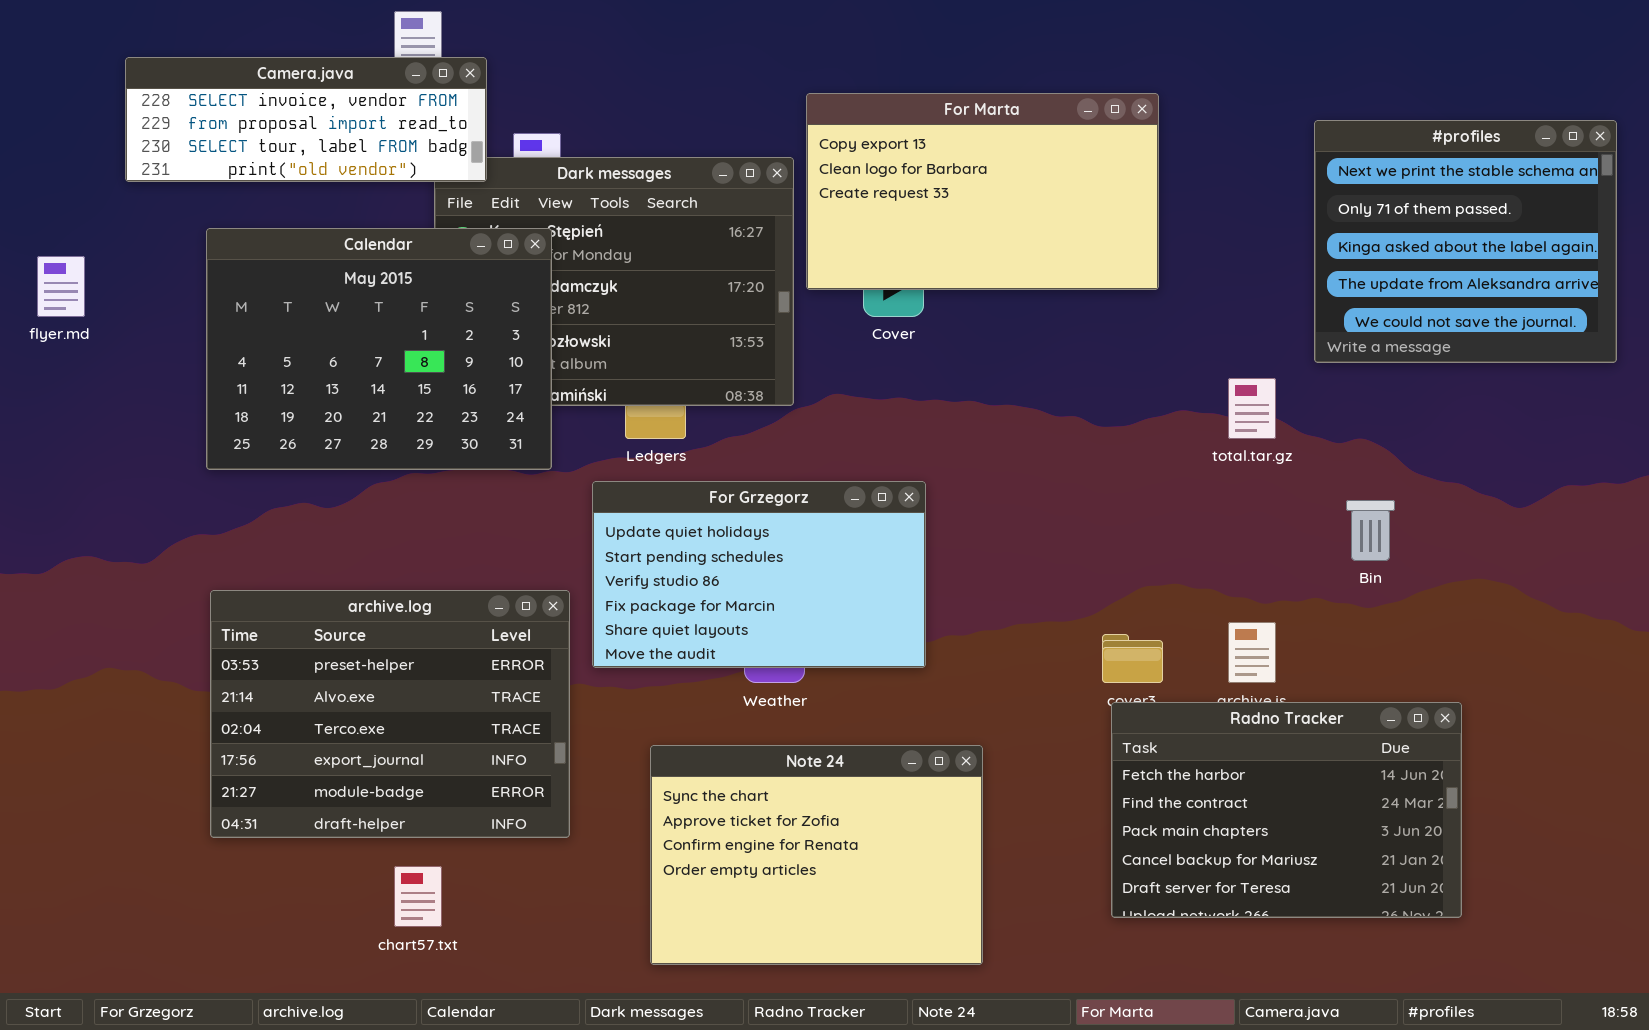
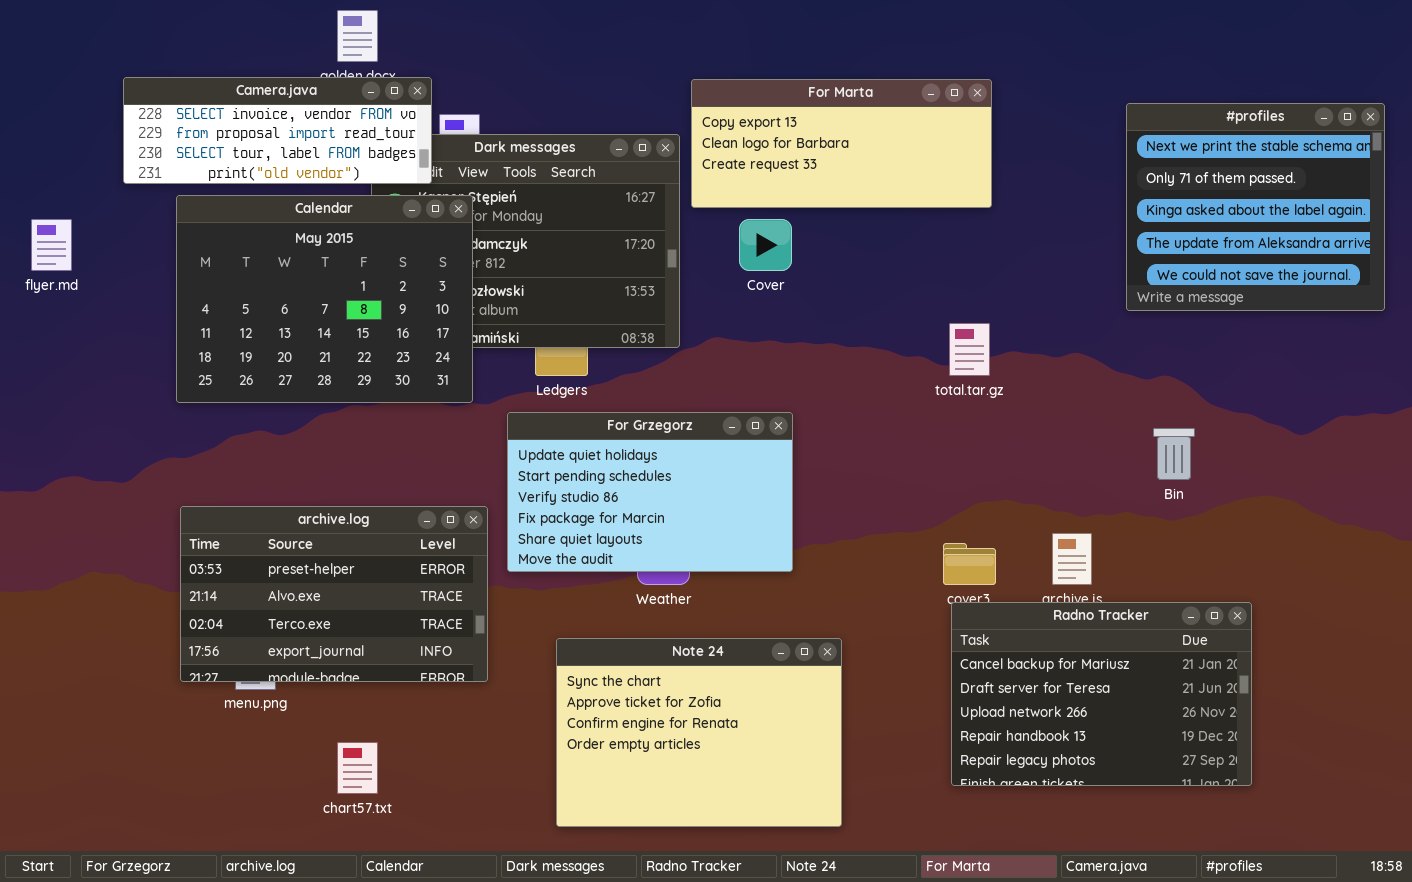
Camera.java: [125,57,487,182] -> [123,77,432,184], moved
For Marta: [806,93,1159,290] -> [691,79,992,208], resized
total.tar.gz: [1228,378,1276,439] -> [949,323,990,376], moved
archive.log: [210,590,570,838] -> [180,506,488,682], resized
Radno Tracker: [1111,702,1462,918] -> [951,602,1252,786], scrolled down 3 rows

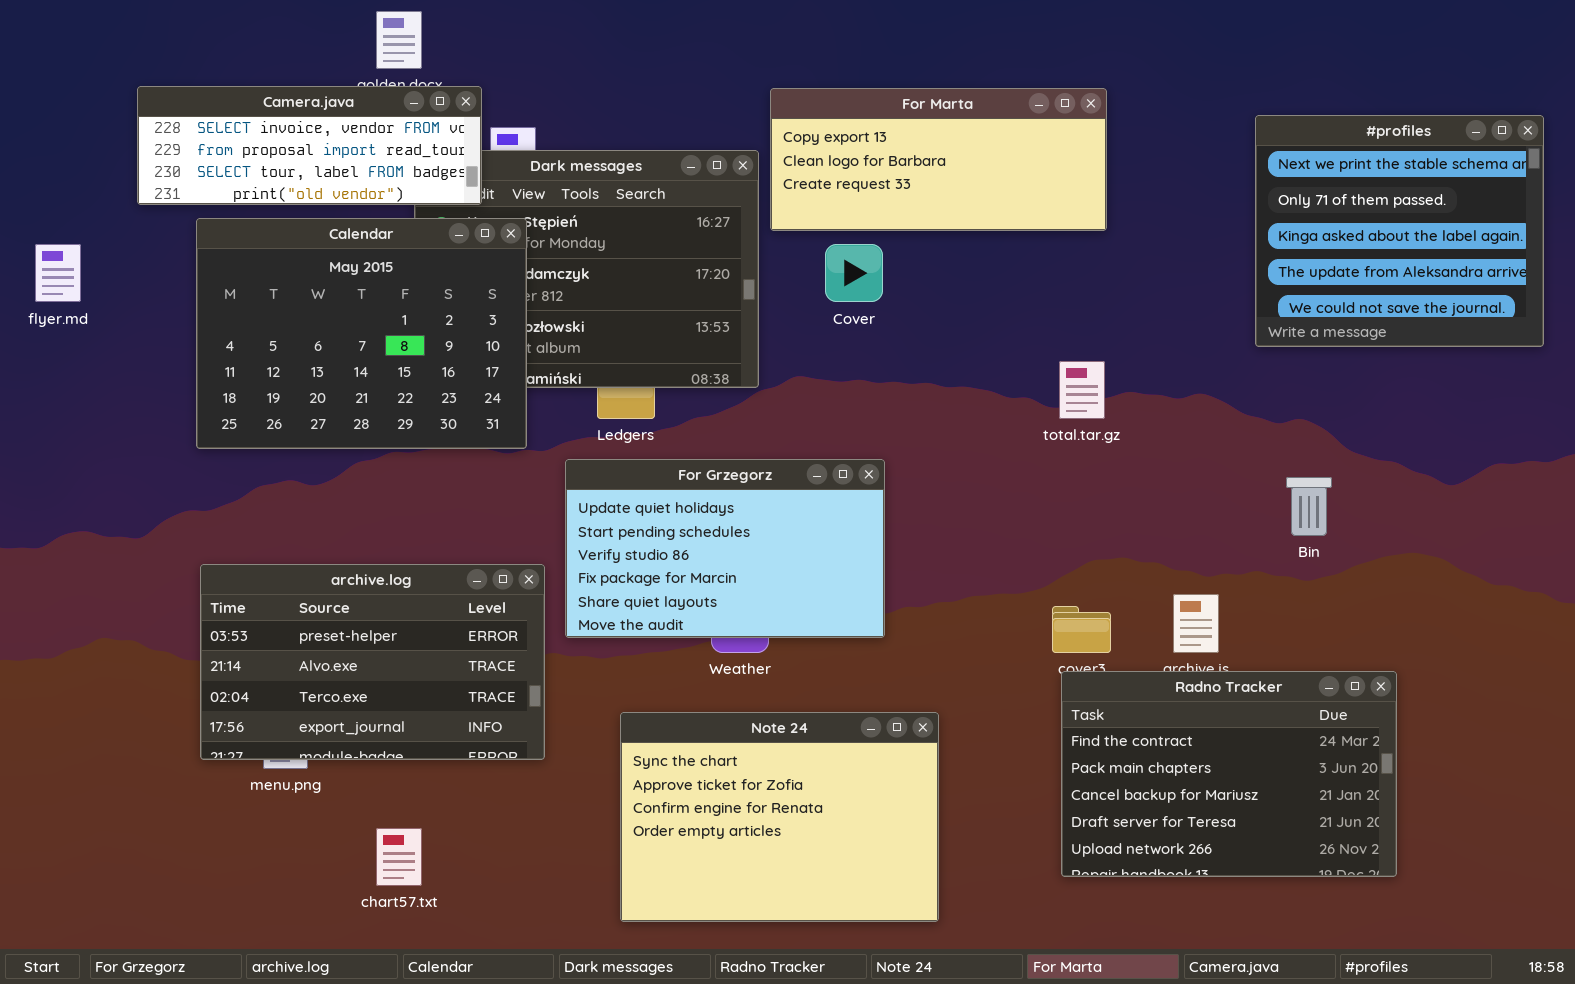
Radno Tracker: [951,602,1252,786] -> [1061,671,1397,877], scrolled up 2 rows

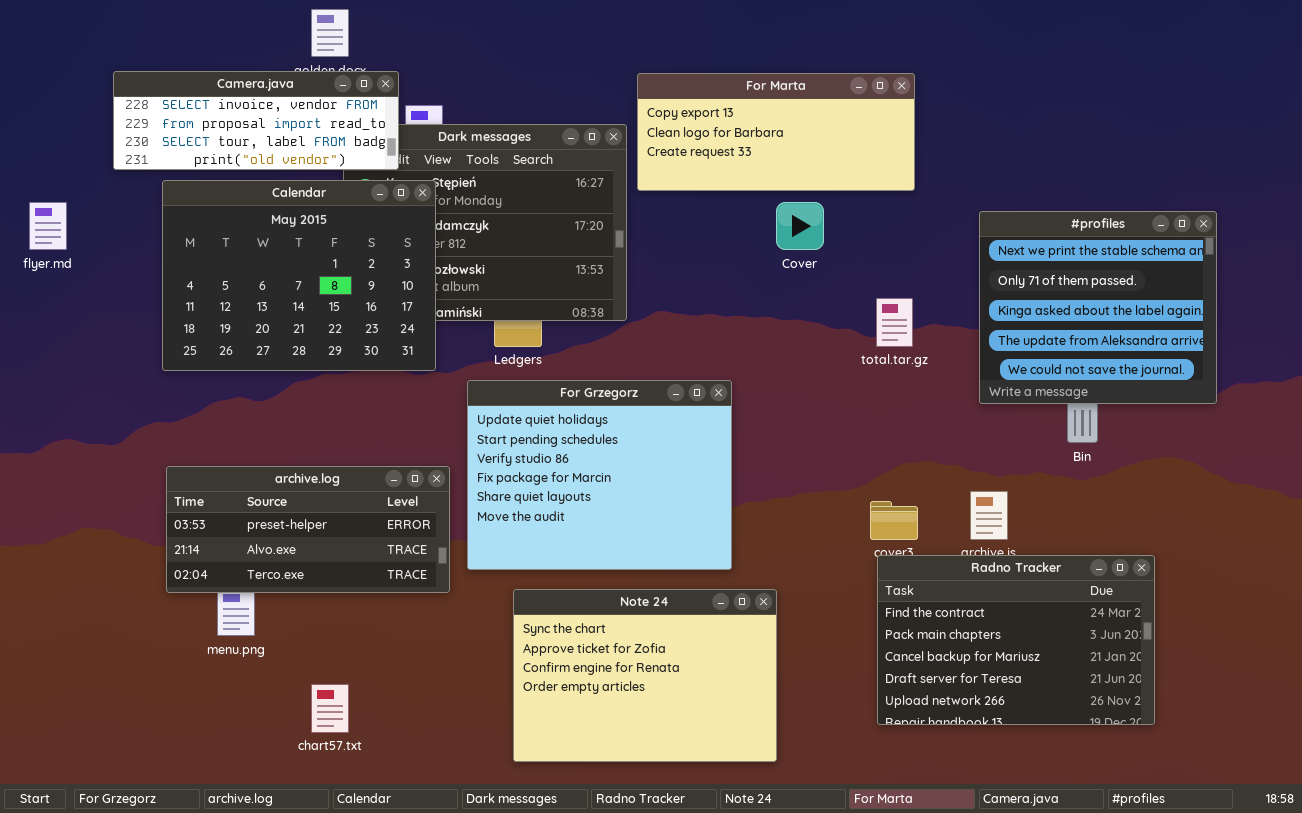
#profiles: [1255,115,1544,347] -> [979,211,1217,404], moved
Cover: [825,244,883,302] -> [776,202,824,250], moved
For Grzegorz: [565,459,885,638] -> [467,380,732,570], resized
archive.log: [200,564,545,760] -> [166,466,450,593], resized

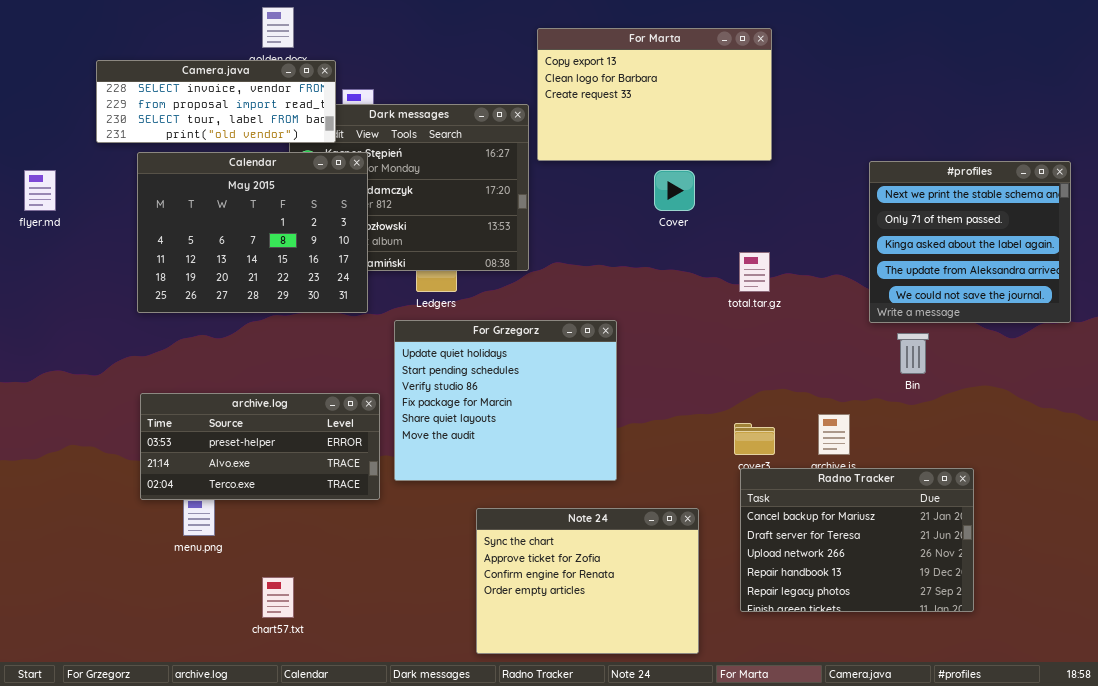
For Marta: [637,73,915,191] -> [537,28,772,161], resized
#profiles: [979,211,1217,404] -> [869,161,1071,323], moved
Radno Tracker: [877,555,1155,725] -> [740,468,974,612], scrolled down 2 rows
Note 24: [513,589,777,762] -> [476,508,699,654], moved

